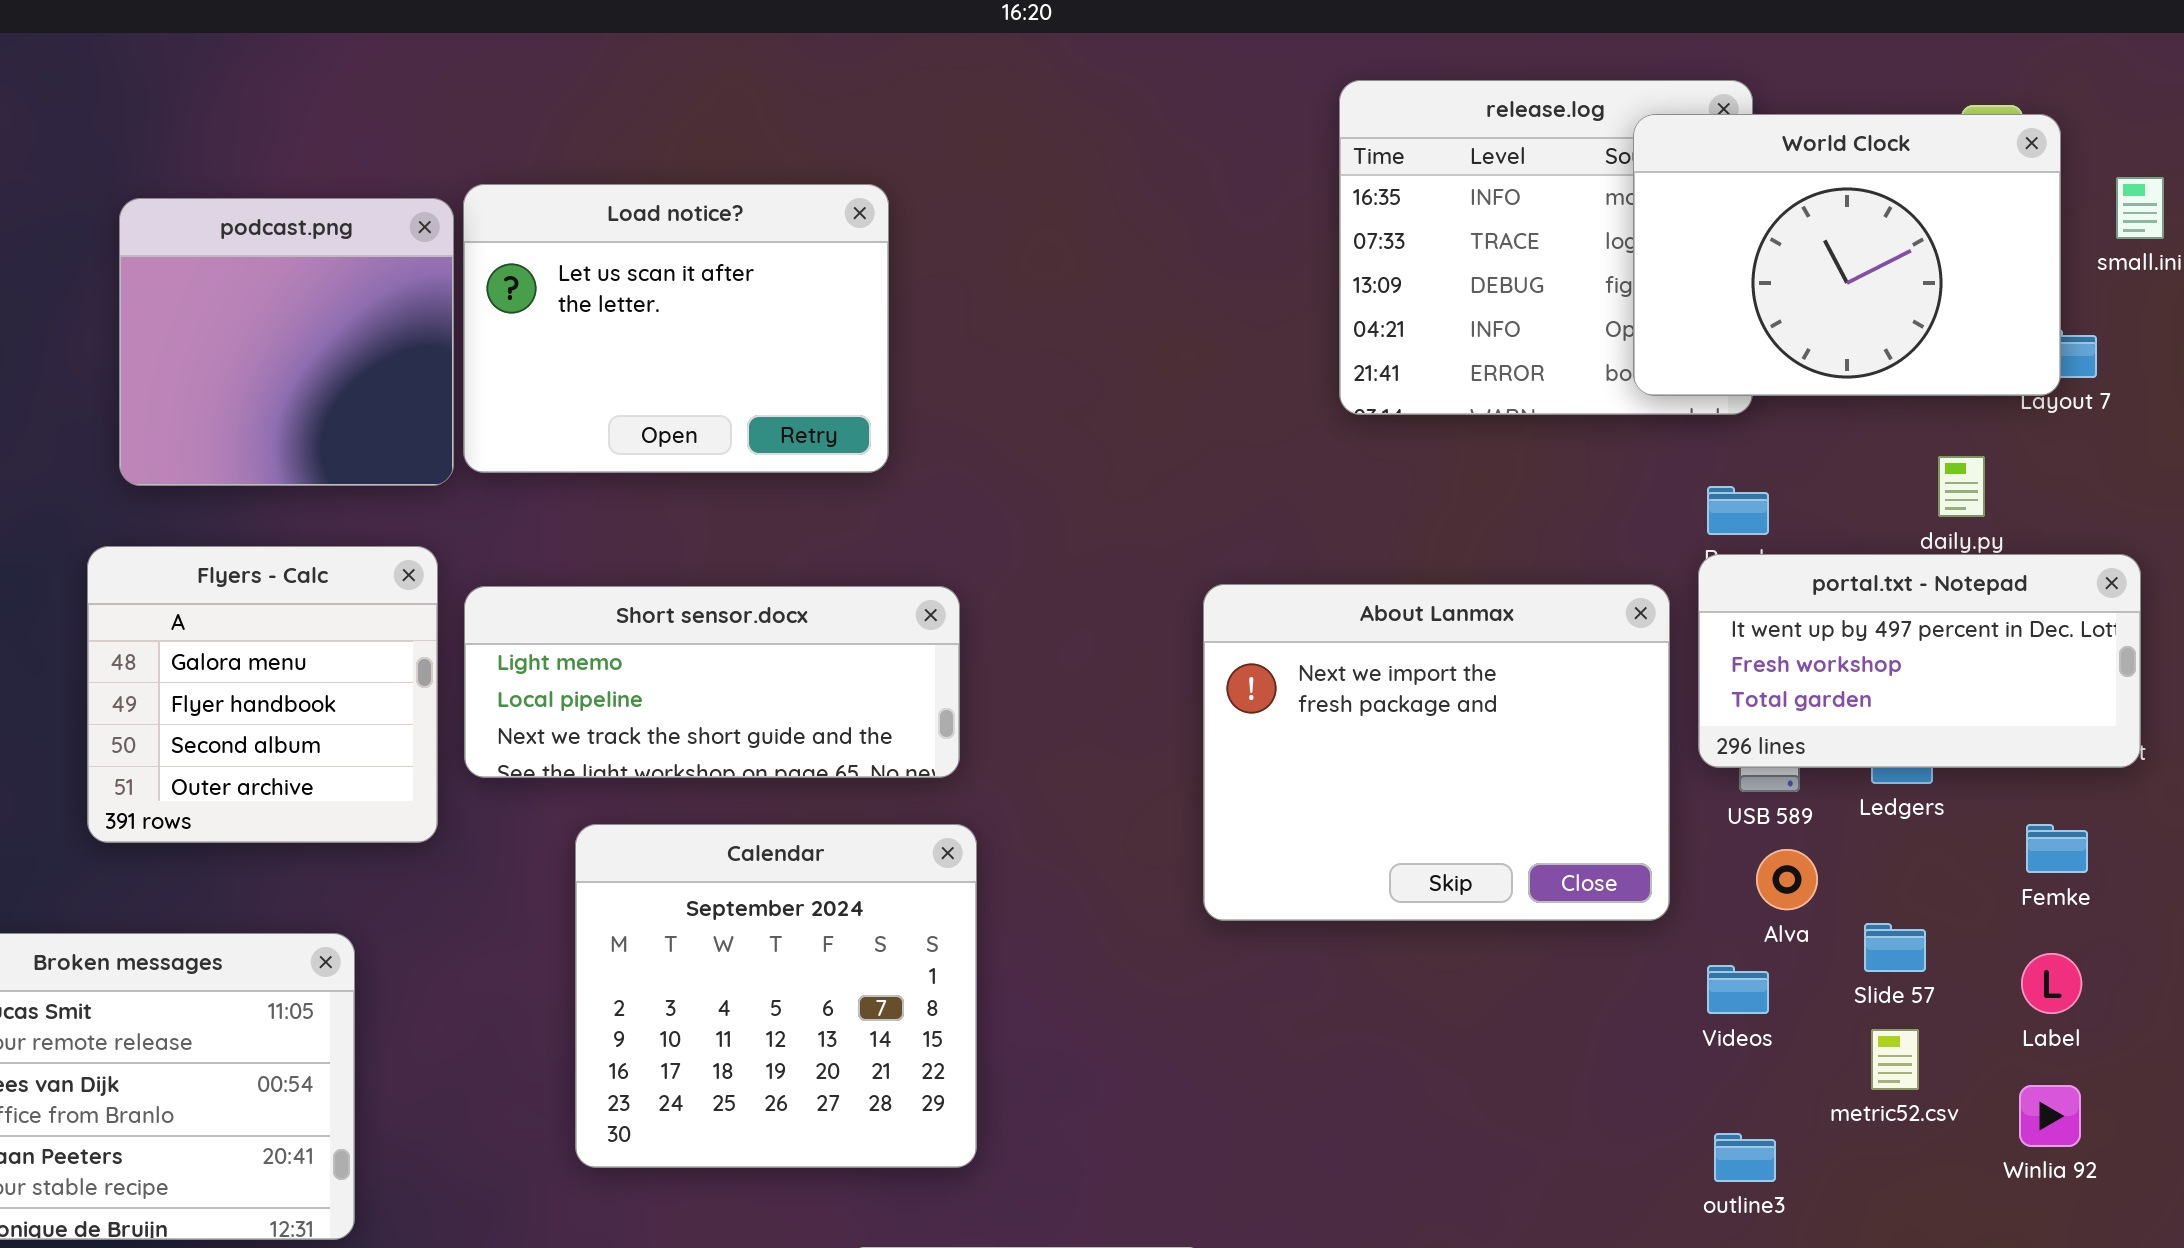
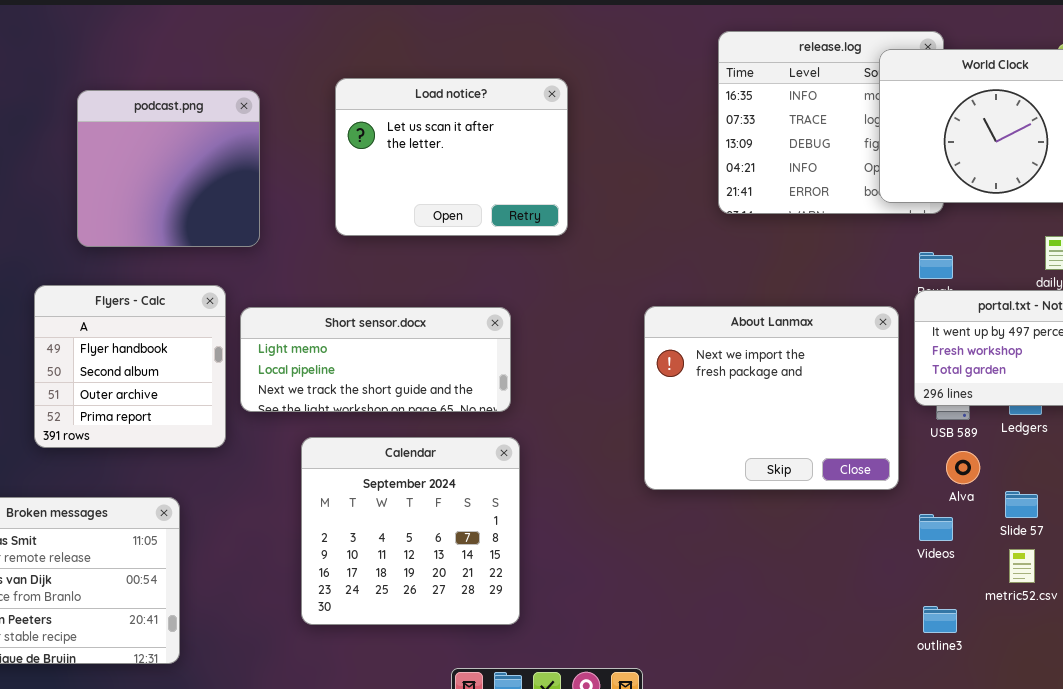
Load notice?: [463,184,889,473] -> [335,78,568,236], moved
podcast.png: [119,198,454,486] -> [77,90,260,247], moved
Flyers - Calc: [87,546,438,843] -> [34,285,226,448], scrolled down 1 row

